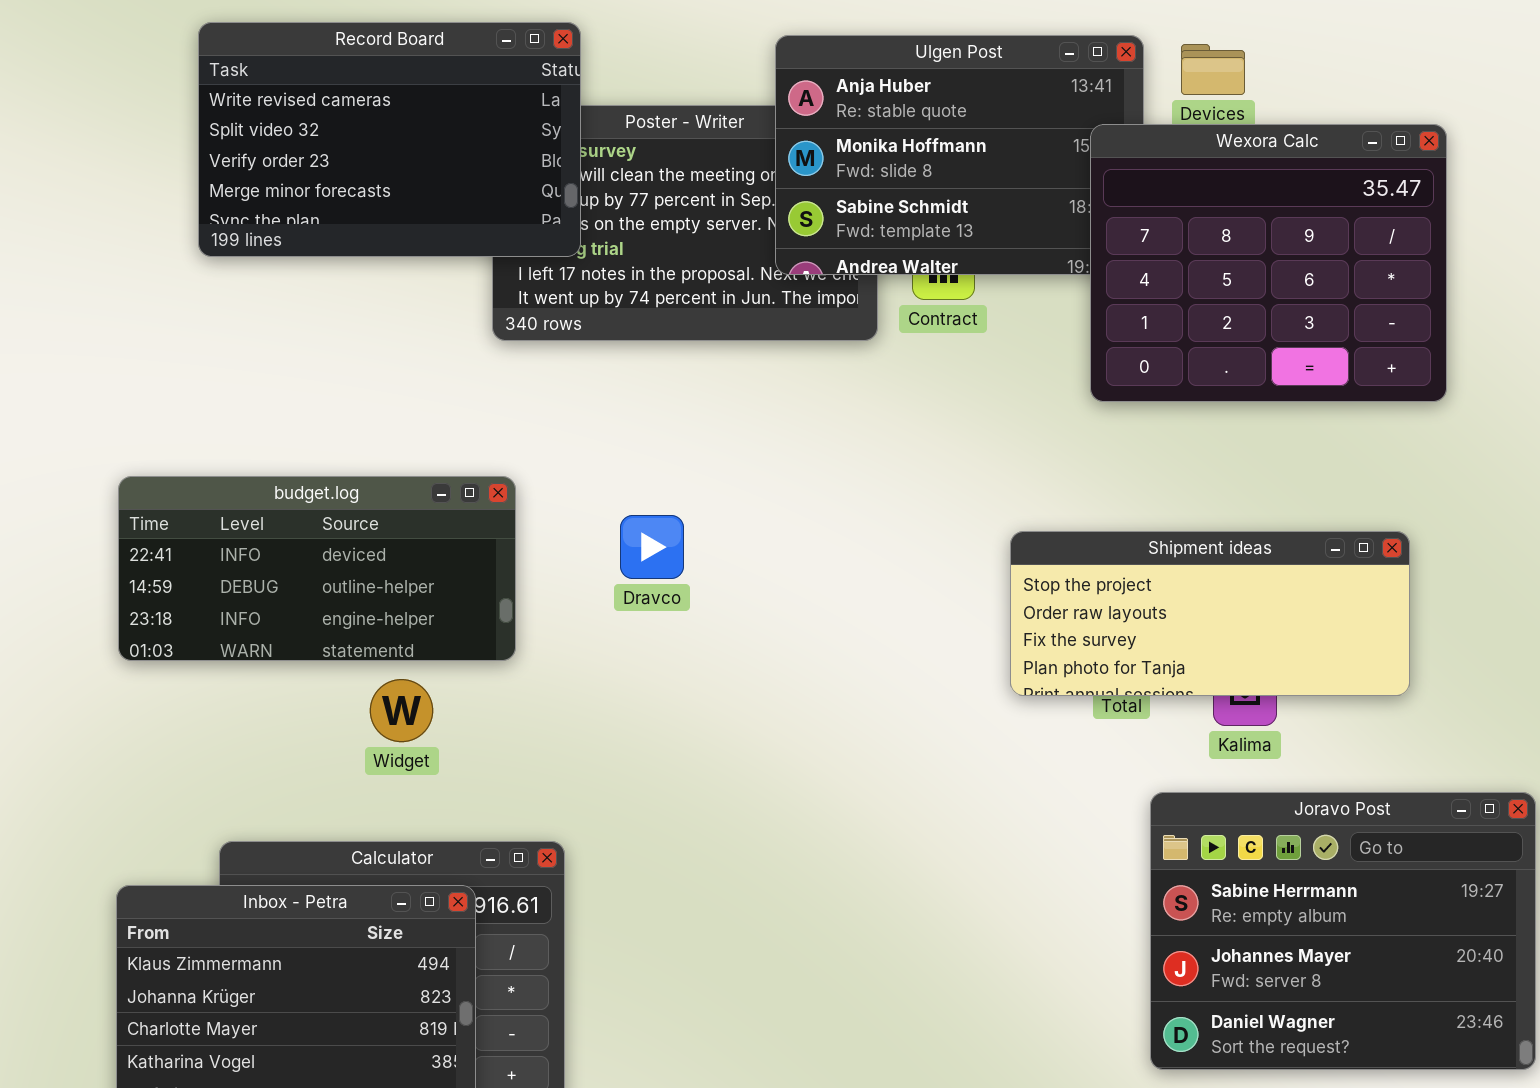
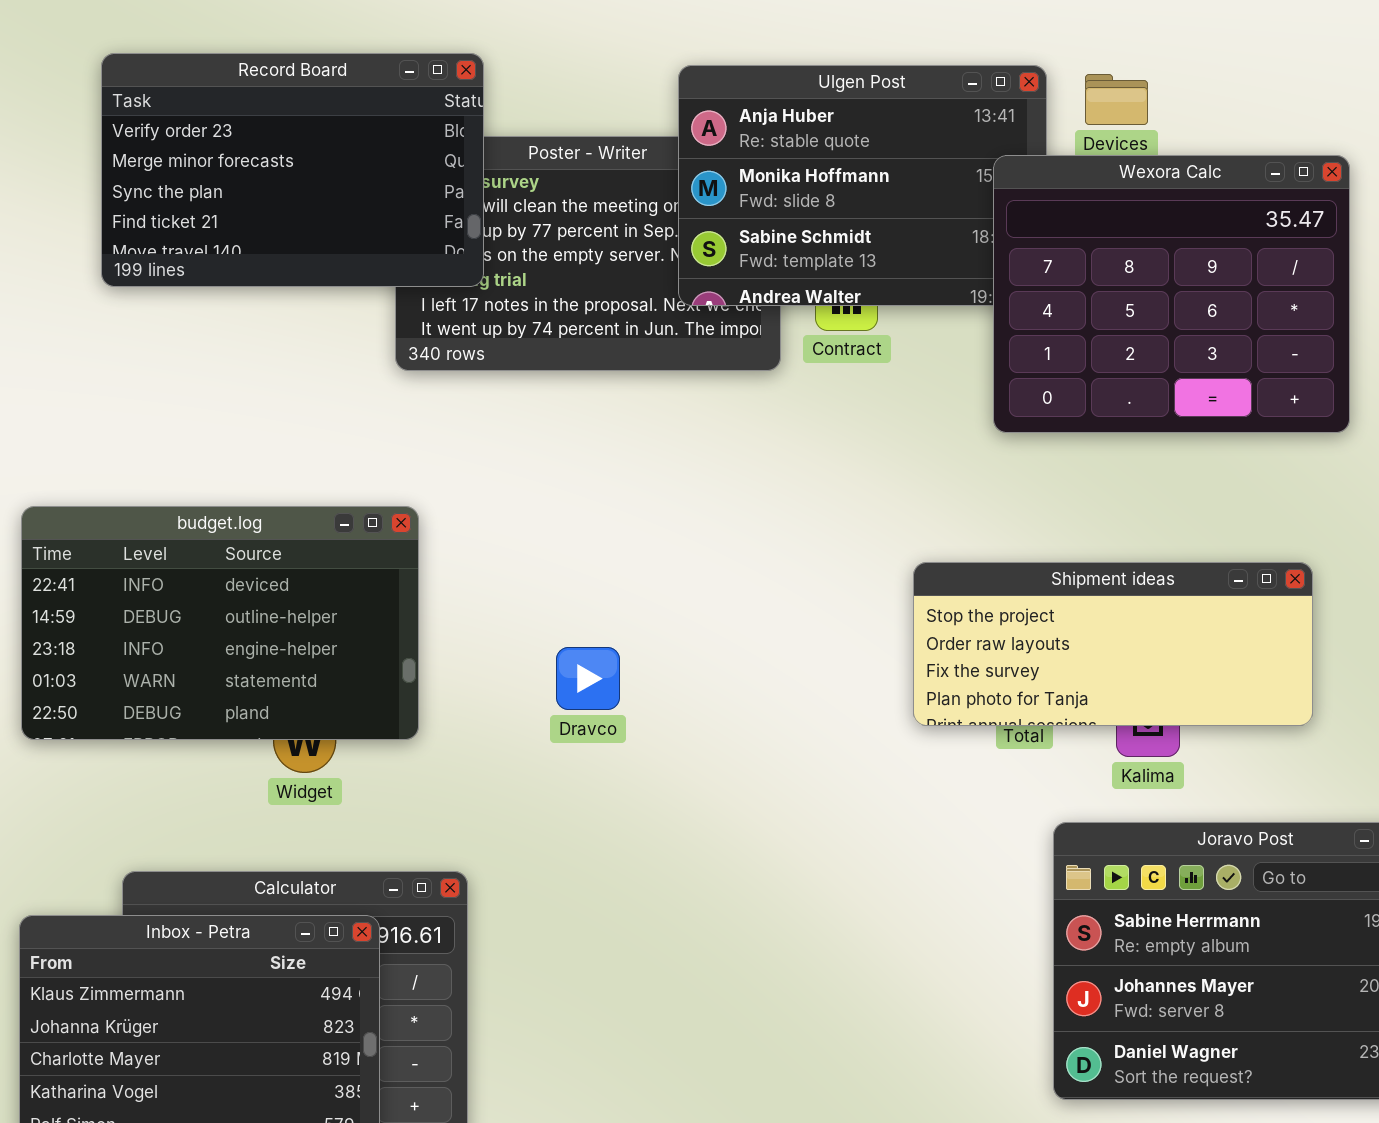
Record Board: [198,22,581,257] -> [101,53,484,287], scrolled down 2 rows
budget.log: [118,476,516,661] -> [21,506,419,740], resized
Dravco: [620,515,684,579] -> [556,647,620,710], moved

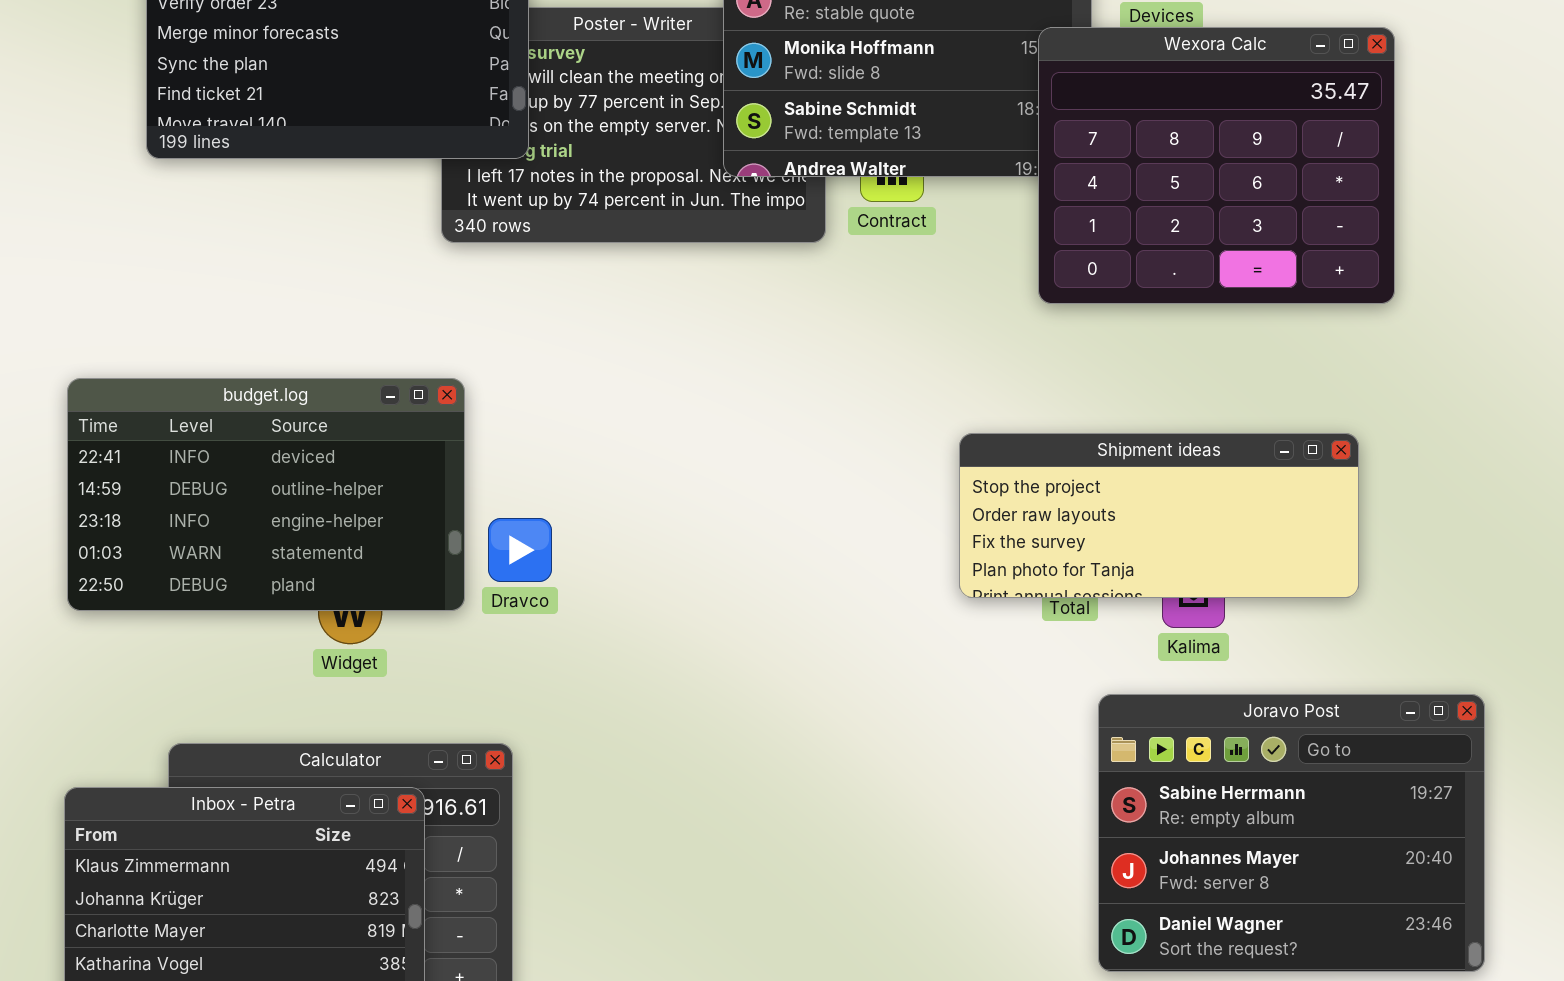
Dravco: [556,647,620,710] -> [488,518,552,582], moved

